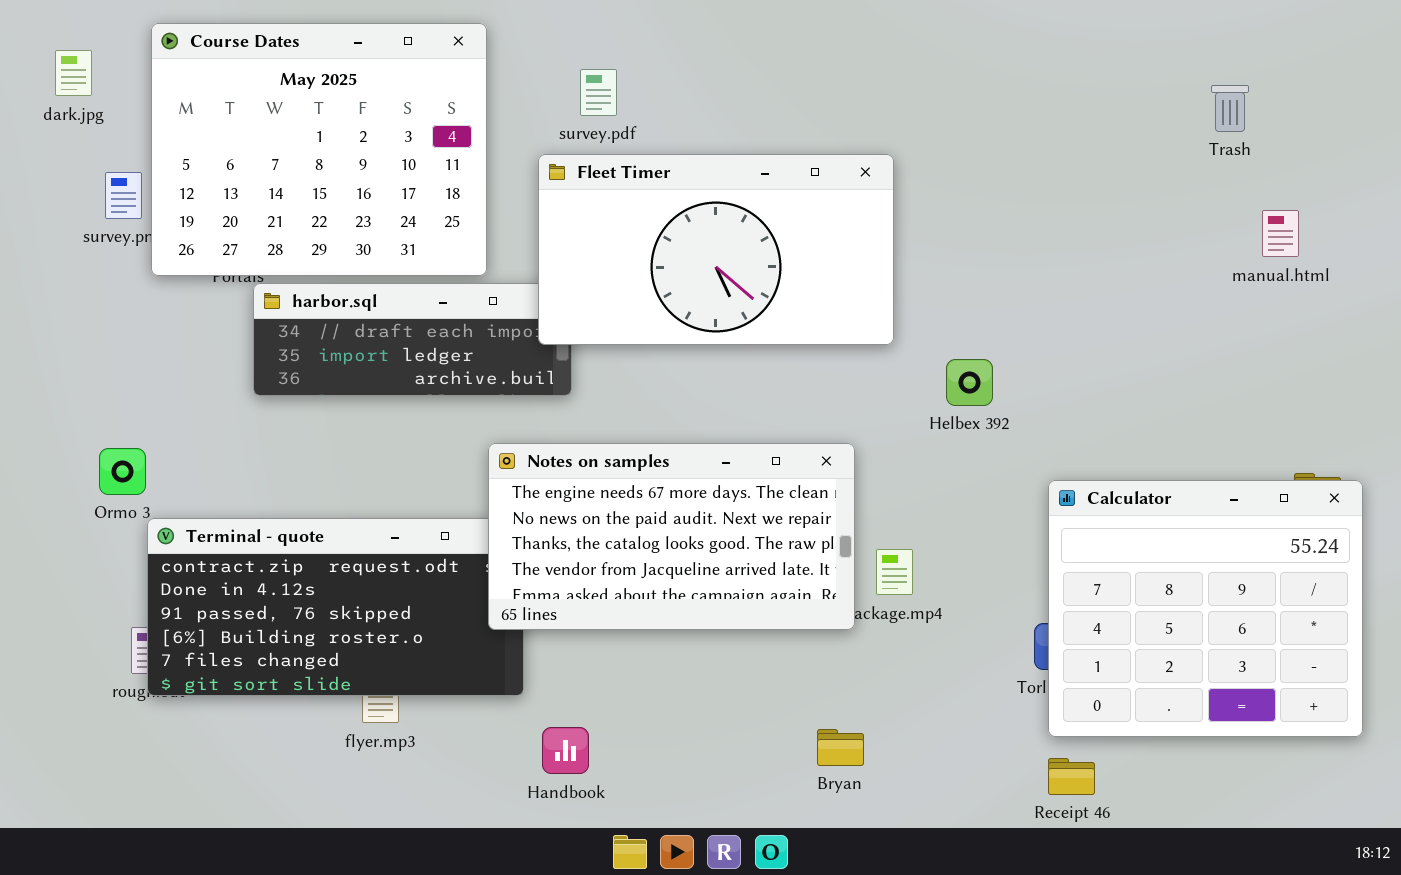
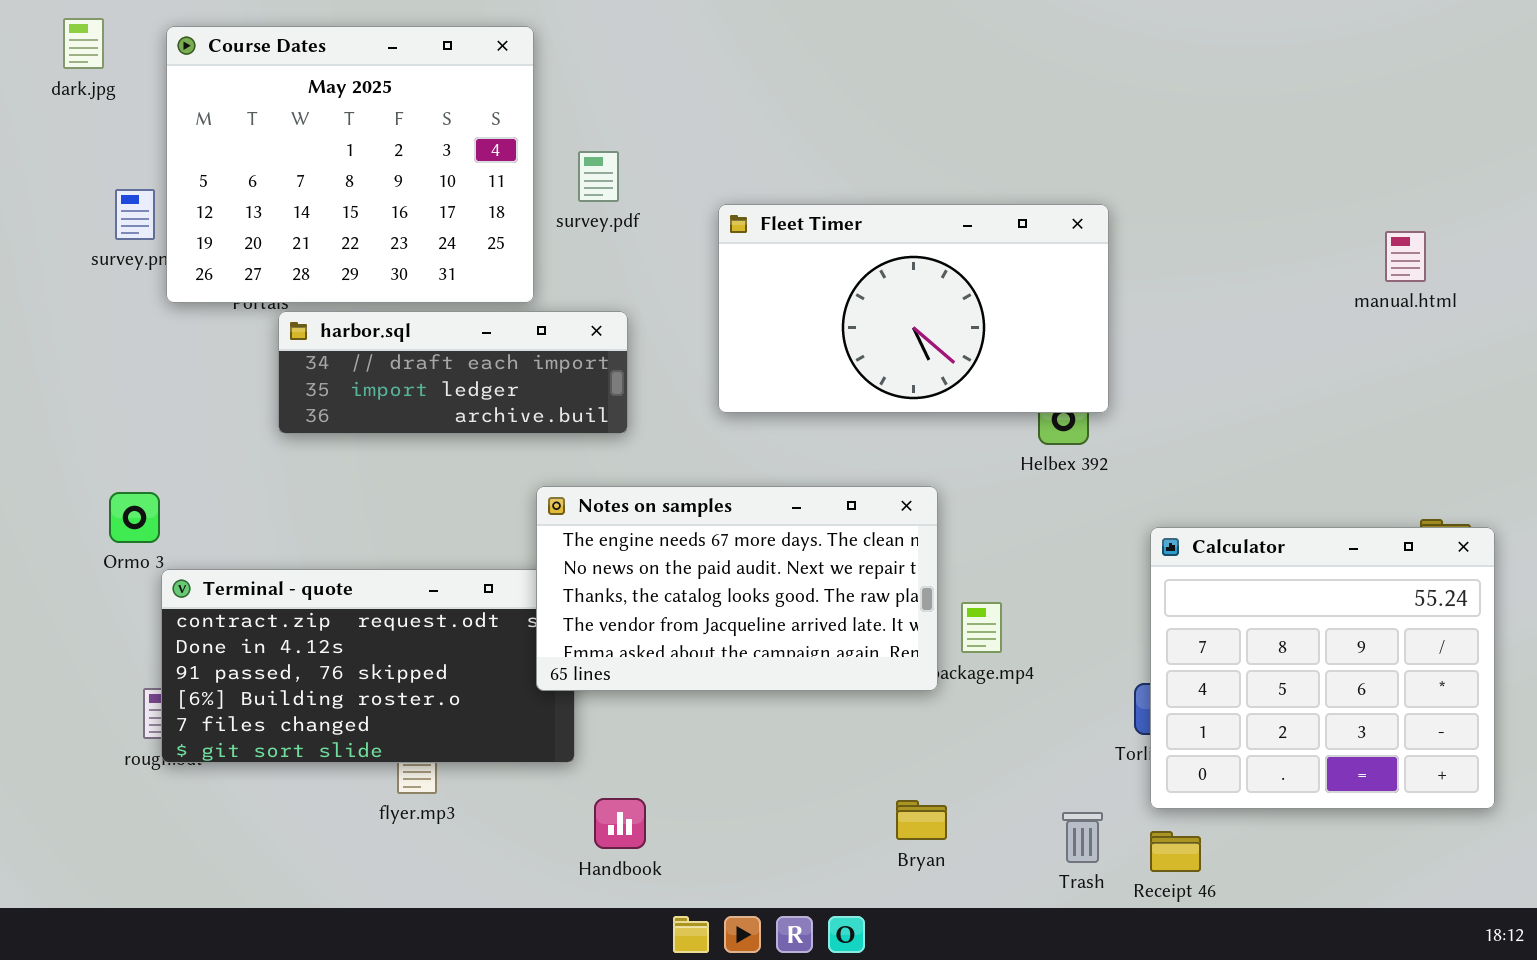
dark.jpg: [55,50,92,96] -> [63,18,104,69], moved
survey.pdf: [580,69,617,116] -> [578,151,619,202], moved
Trash: [1211,85,1249,132] -> [1062,812,1103,863], moved
Fleet Timer: [538,154,894,345] -> [718,204,1109,413], moved

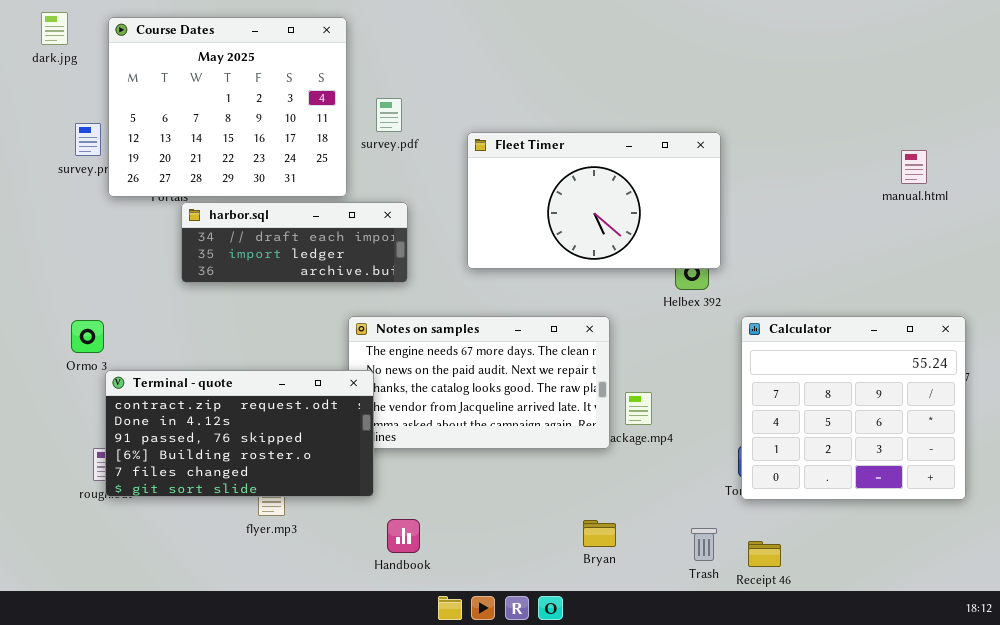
Calculator: [1150,527,1495,809] -> [741,316,966,500], moved
Terminal - quote: [161,569,575,763] -> [105,370,374,497], raised

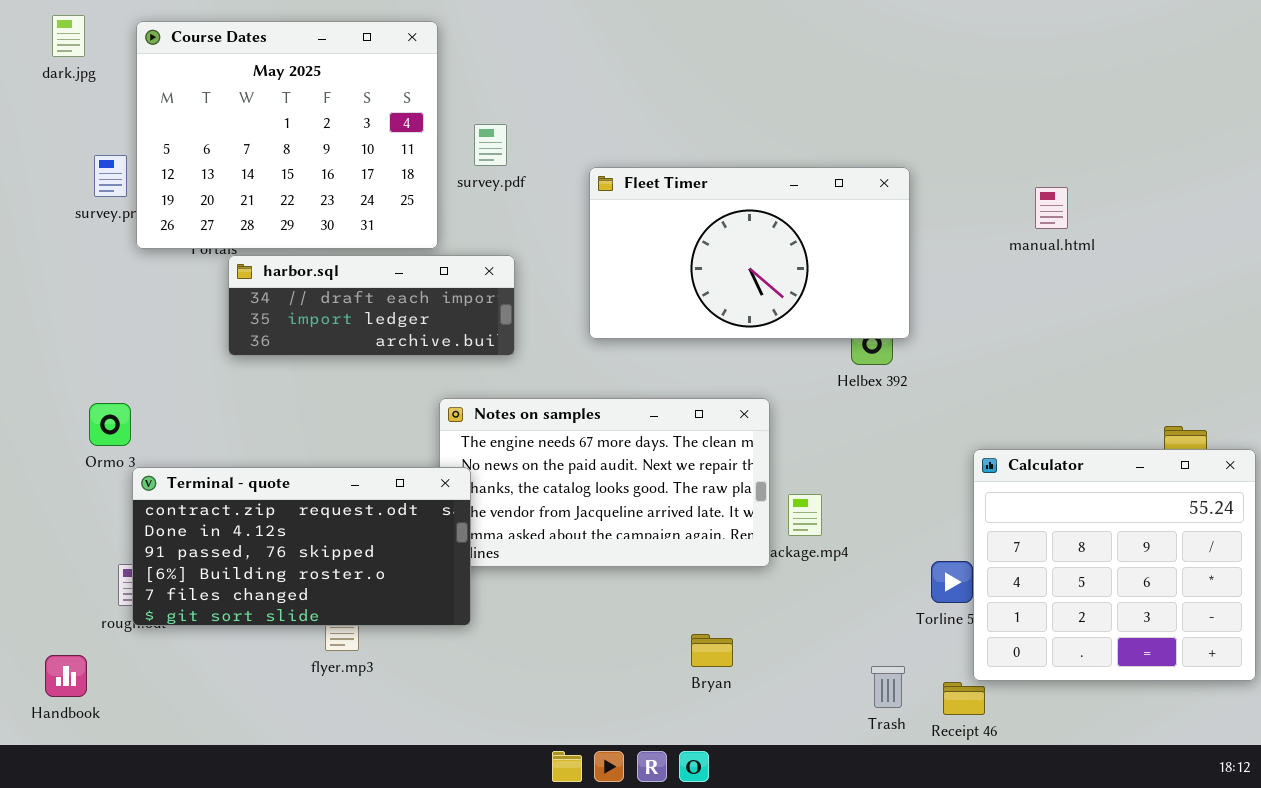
manual.html: [901,150,927,184] -> [1035,187,1068,229], moved
Calculator: [741,316,966,500] -> [973,449,1256,681], moved
Handbook: [387,519,420,553] -> [45,655,87,697], moved
Bryan: [583,520,616,547] -> [691,634,733,667], moved

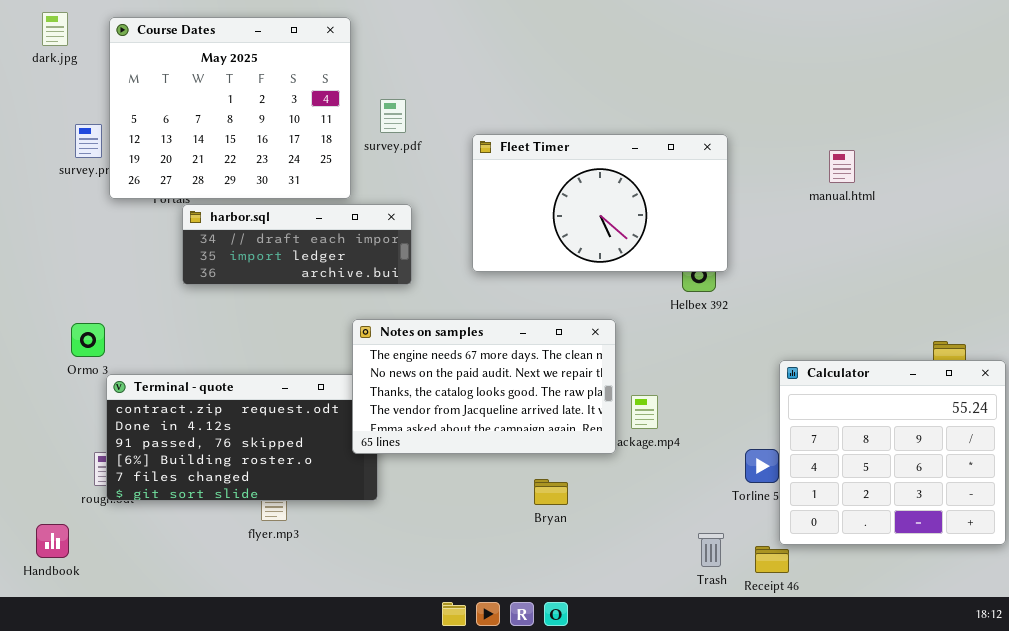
Notes on samples: [439,398,770,567] -> [352,319,616,454], raised
Bryan: [691,634,733,667] -> [534,479,568,505], moved

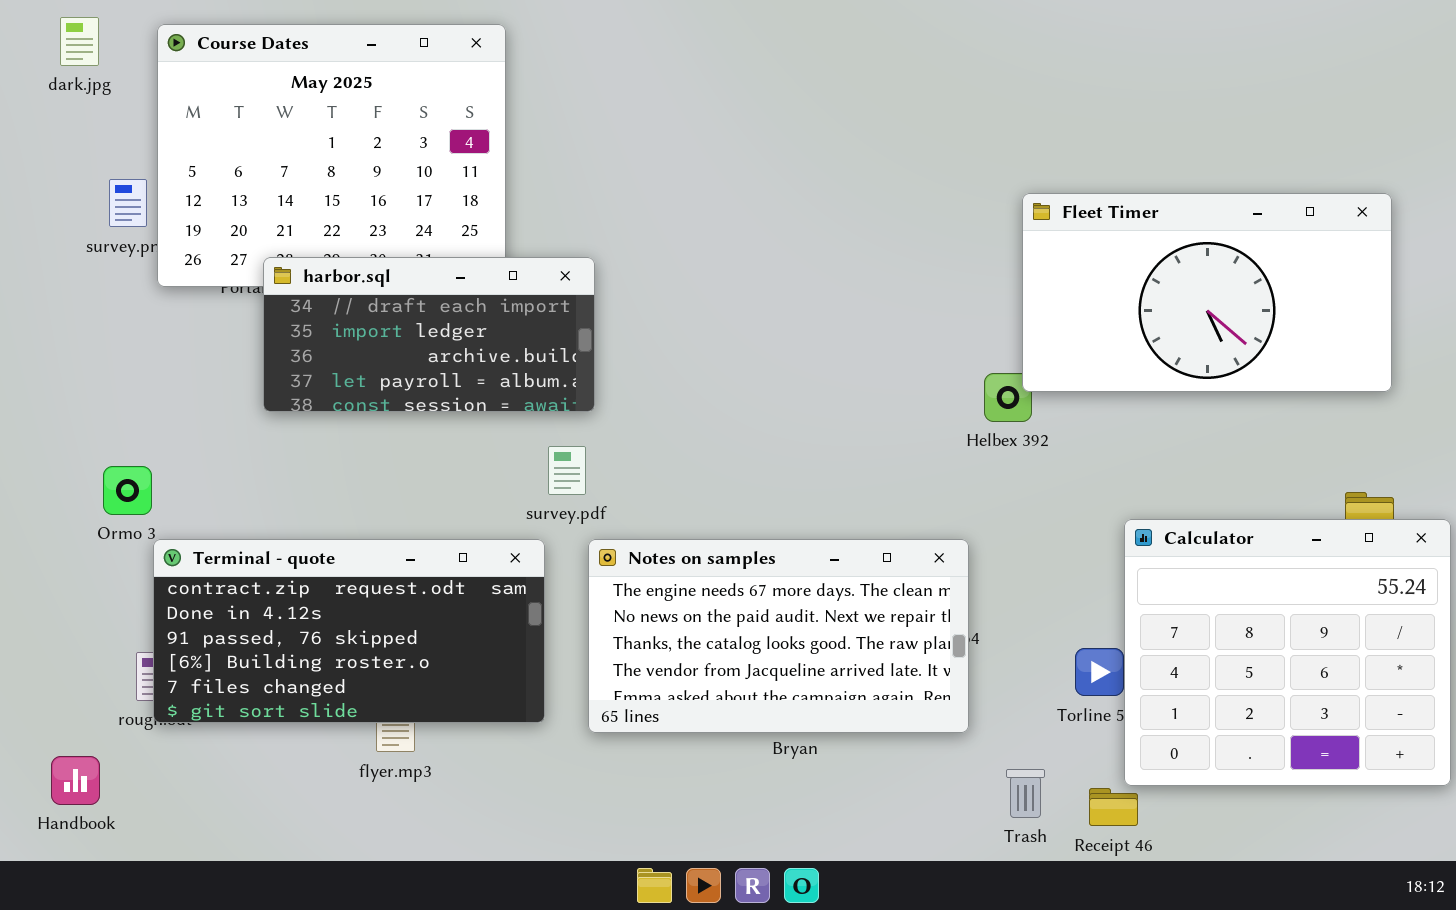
survey.pdf: [380,99,406,133] -> [548,446,586,495], moved
Fleet Timer: [472,134,728,272] -> [1022,193,1392,392], moved
harbor.sql: [182,204,412,285] -> [263,257,595,412], resized
Notes on samples: [352,319,616,454] -> [588,539,969,733], moved

